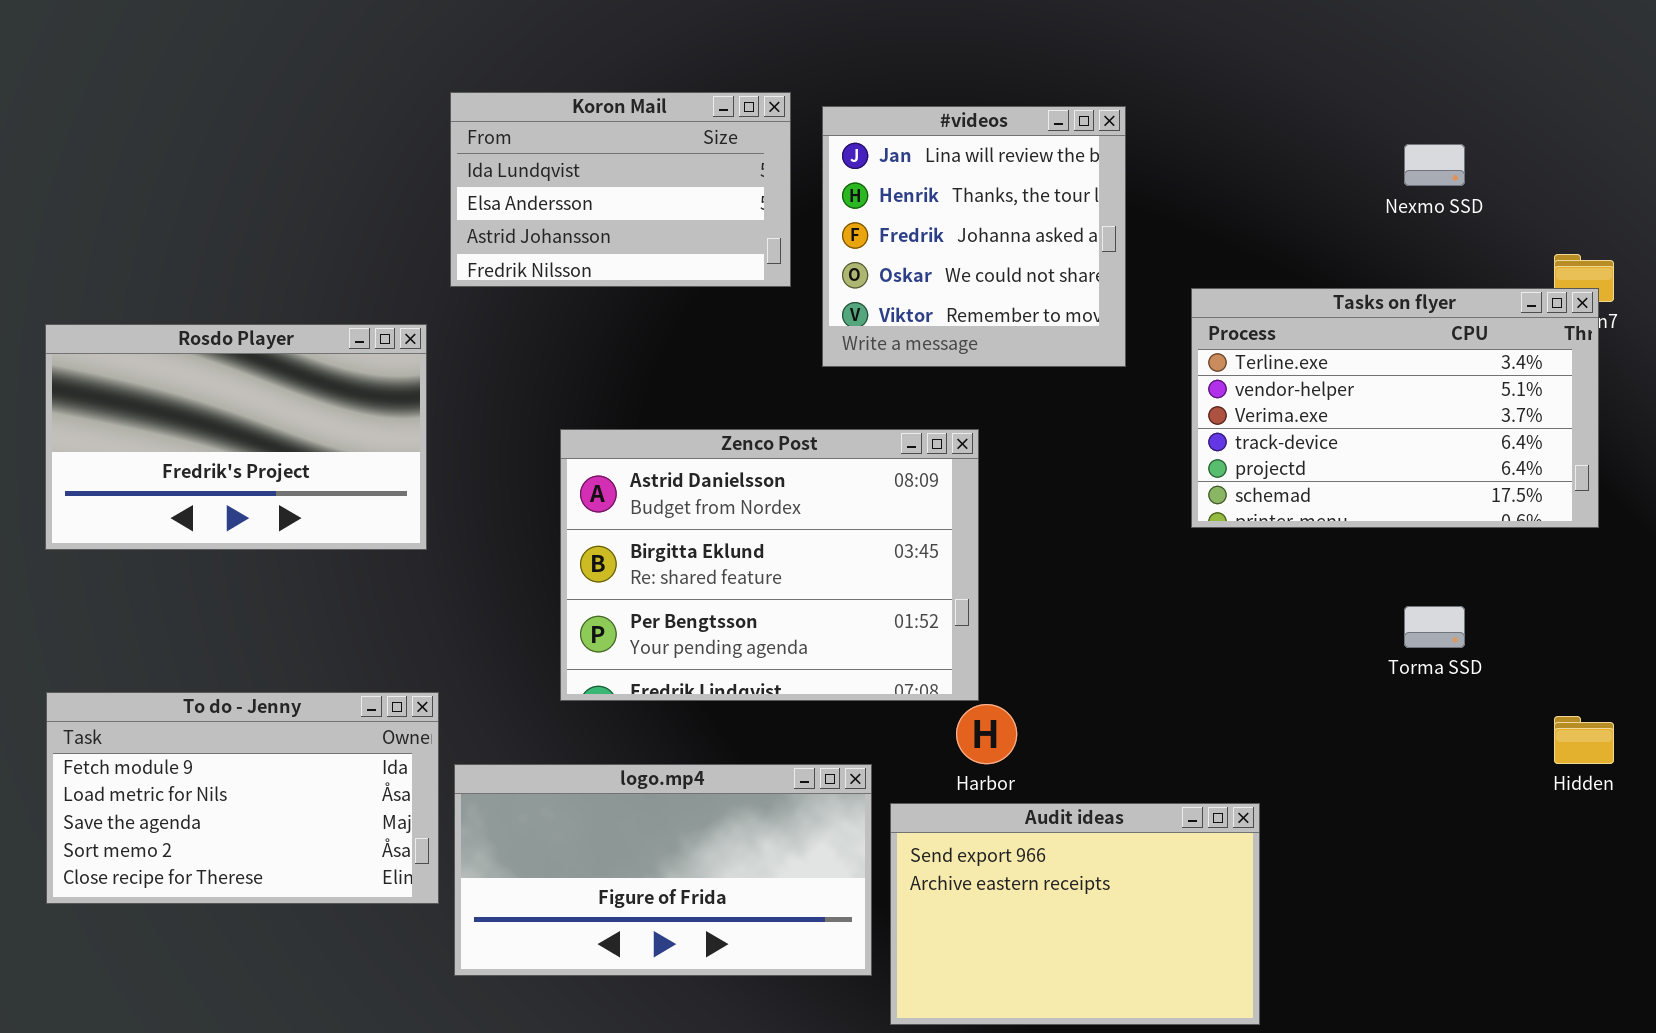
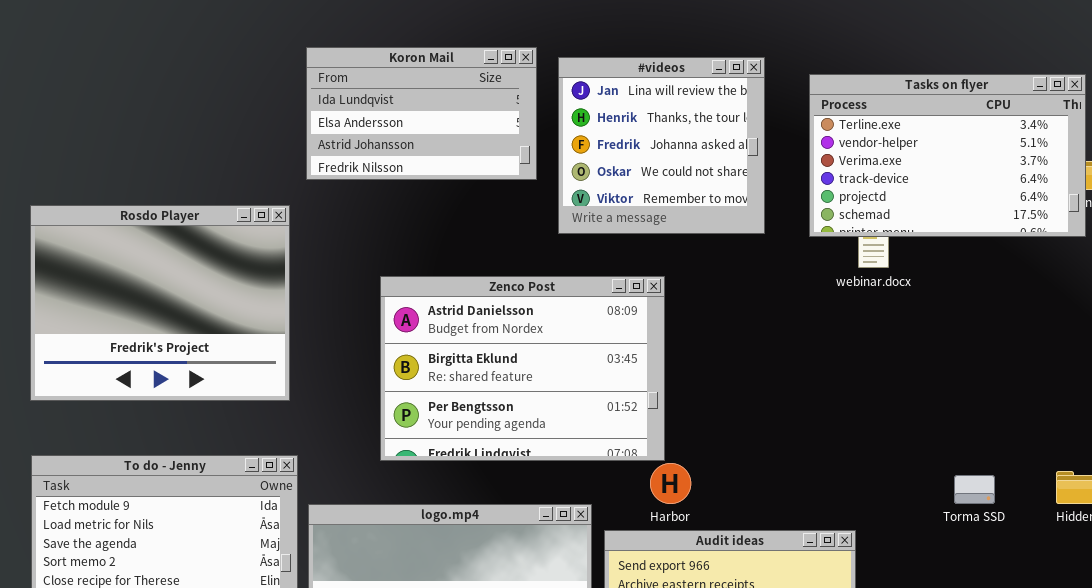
Tasks on flyer: [1191,288,1599,528] -> [809,74,1086,237], moved
Rosdo Player: [45,324,427,550] -> [30,205,290,401], resized
Torma SSD: [1404,606,1465,648] -> [954,475,995,504], moved

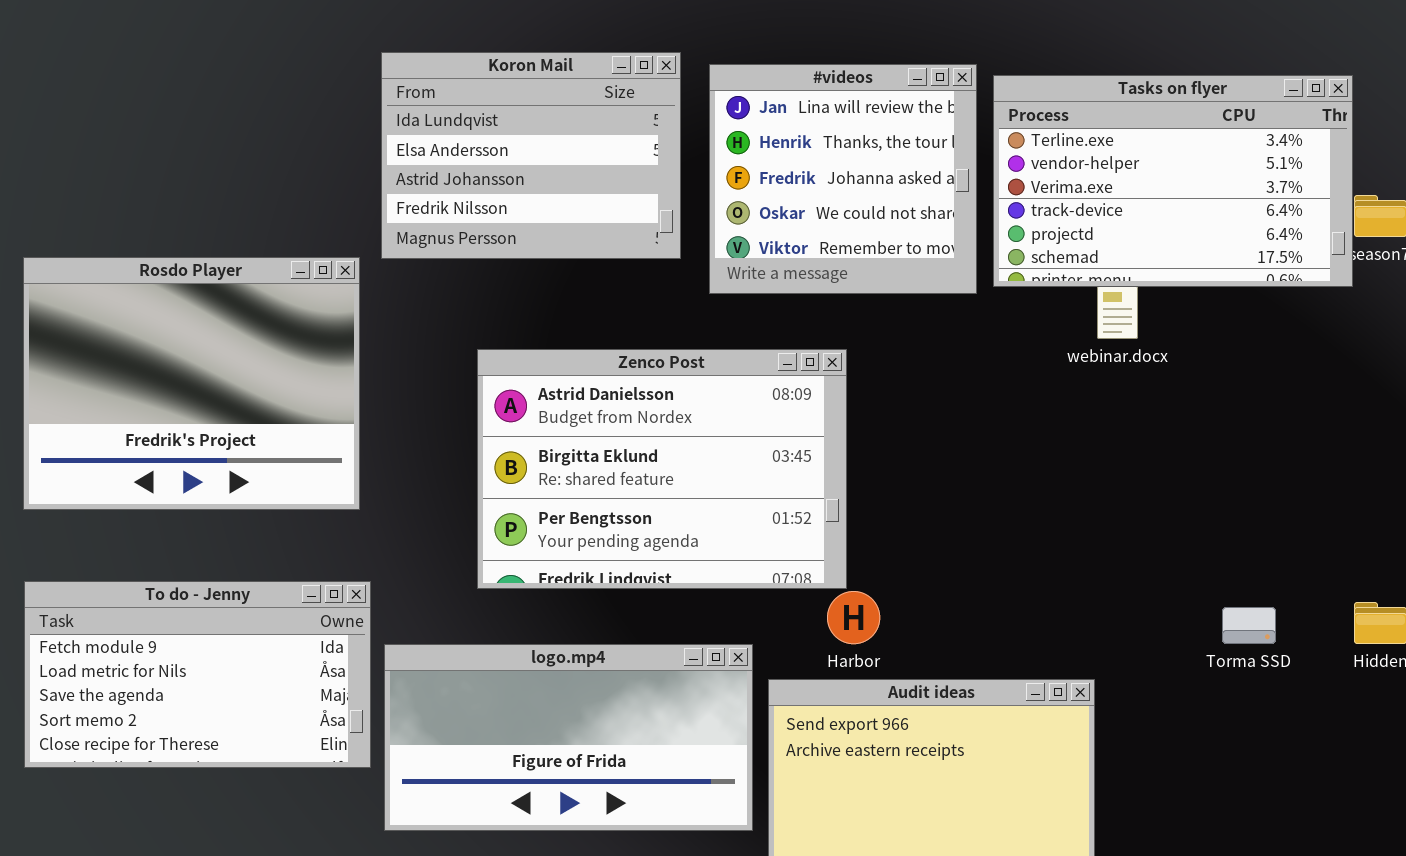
Koron Mail: [306,47,537,180] -> [381,52,681,259], resized
Tasks on flyer: [809,74,1086,237] -> [993,75,1353,287], moved

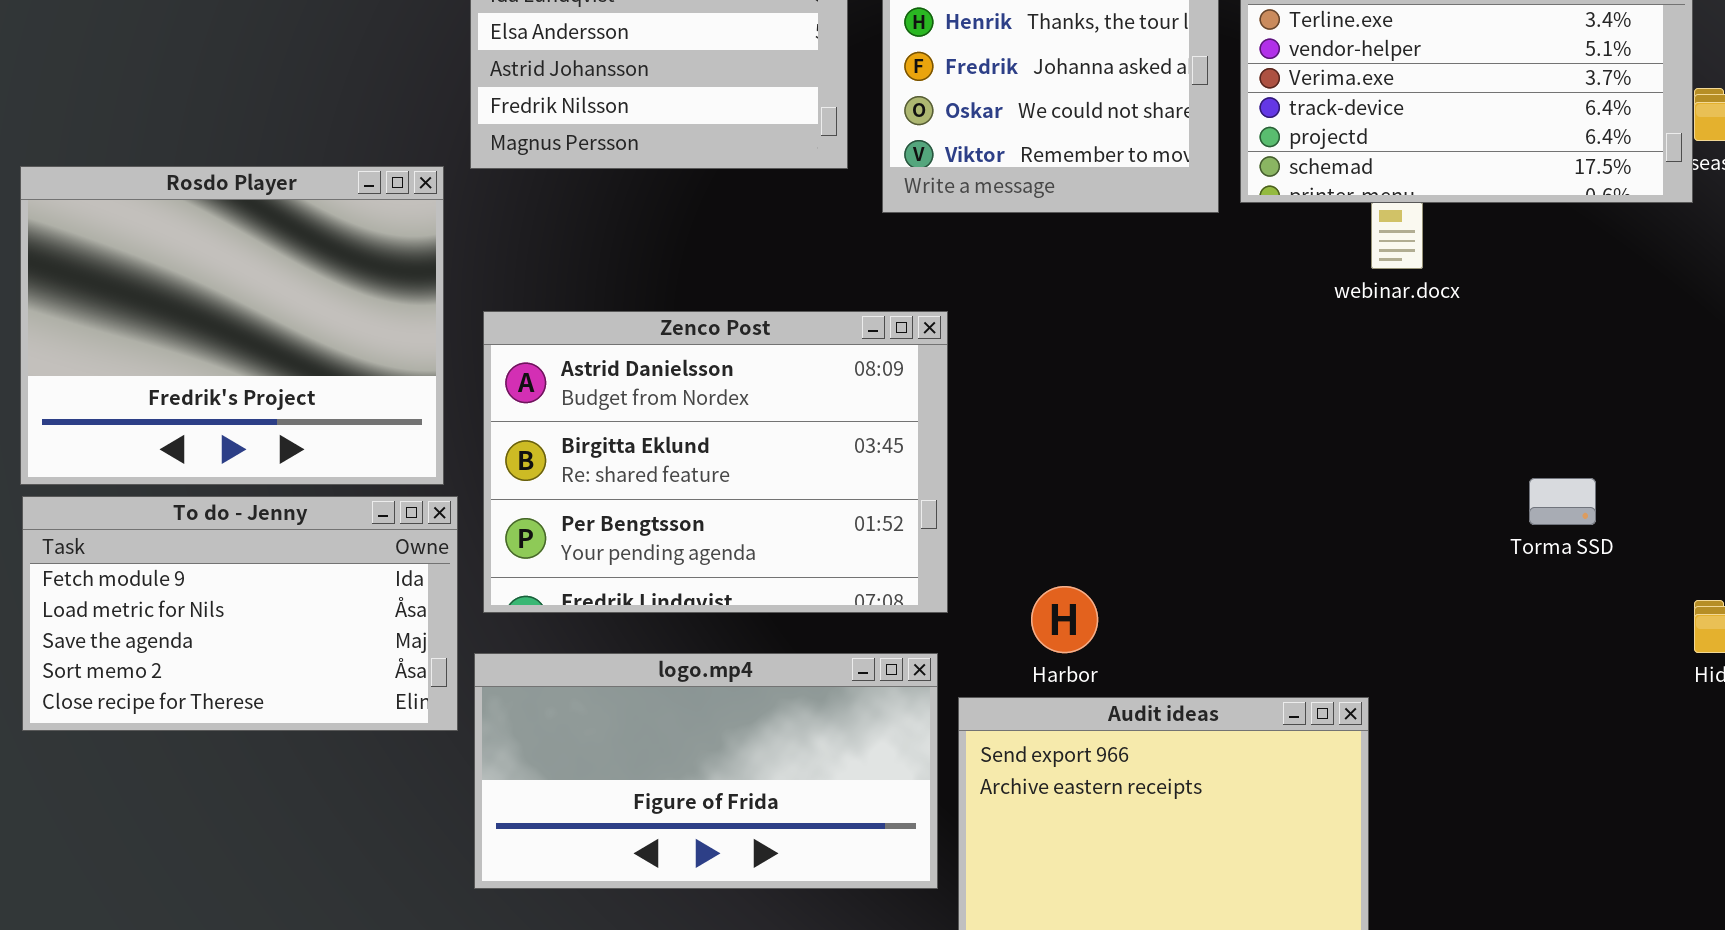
Zenco Post: [477,349,847,589] -> [483,311,948,613], moved
To do - Jenny: [24,581,371,768] -> [22,496,458,731], moved
Torma SSD: [1222,607,1276,644] -> [1529,478,1596,525], moved

